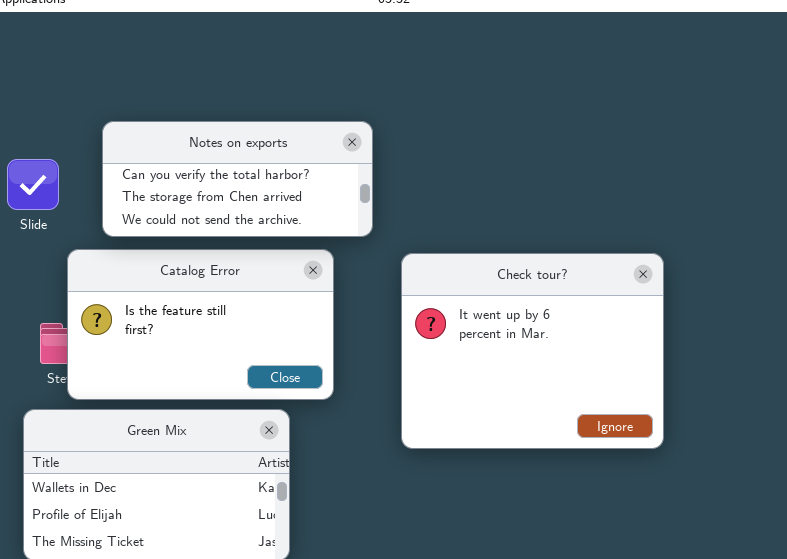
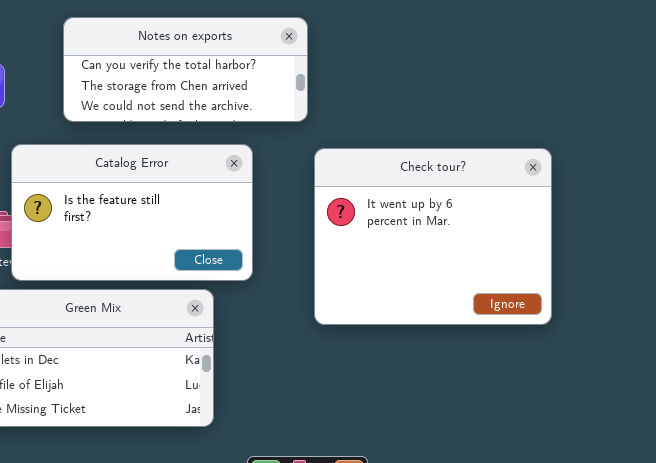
Notes on exports: [102,121,373,237] -> [63,17,308,122], moved

